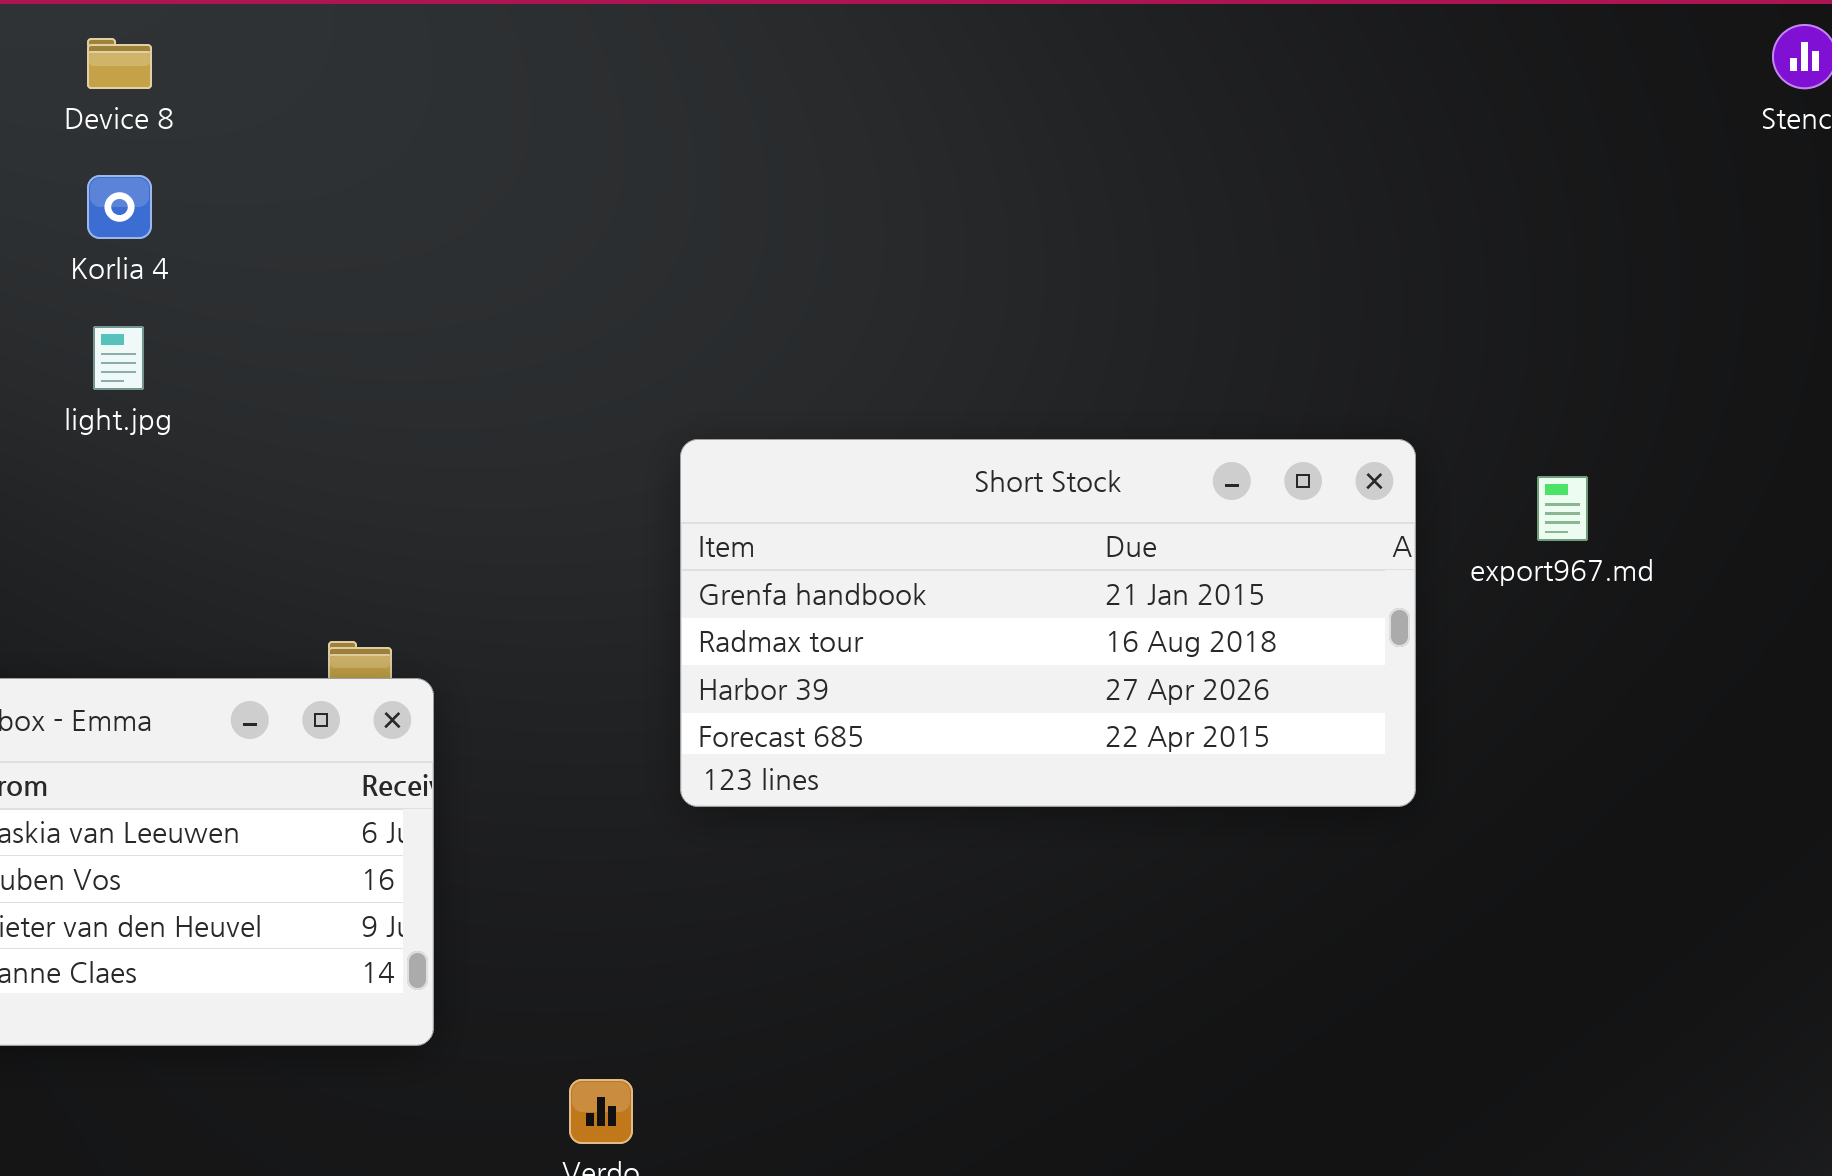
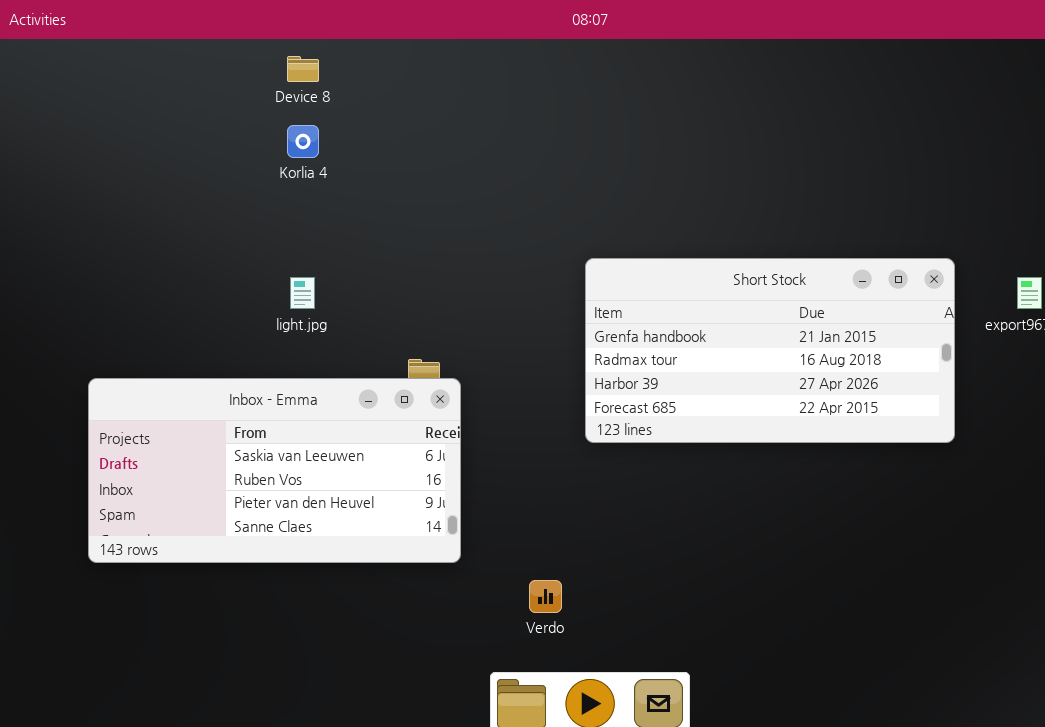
light.jpg: [93,326,144,390] -> [290,277,315,309], moved

